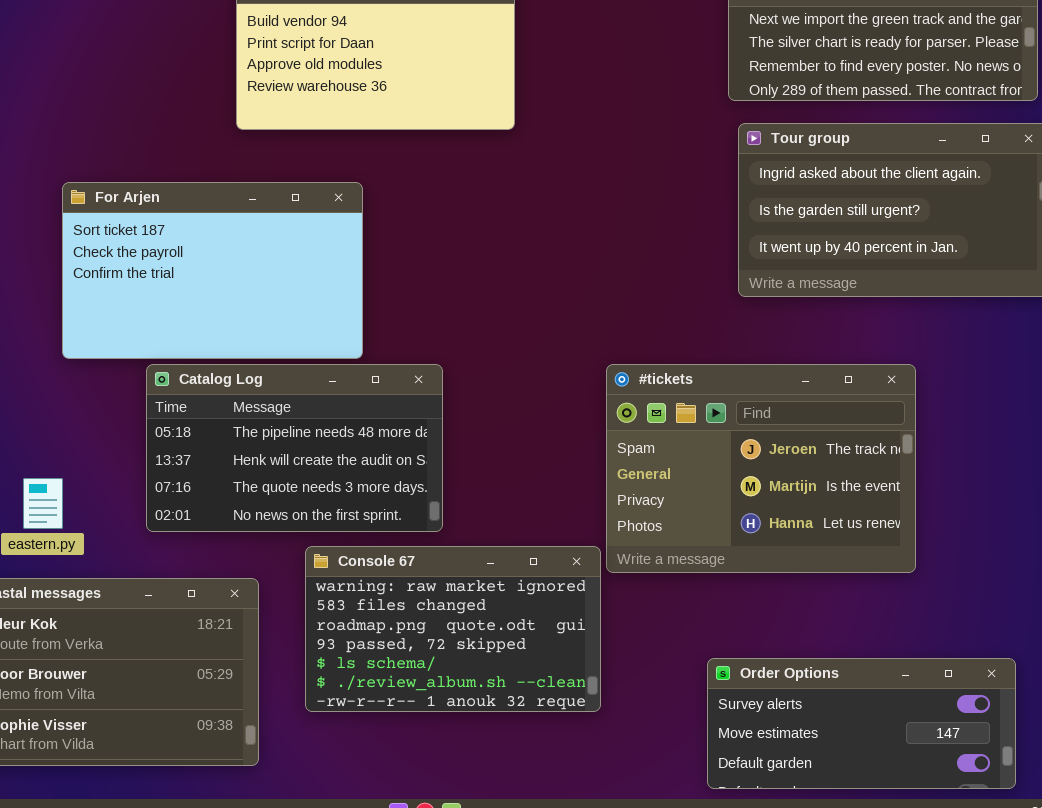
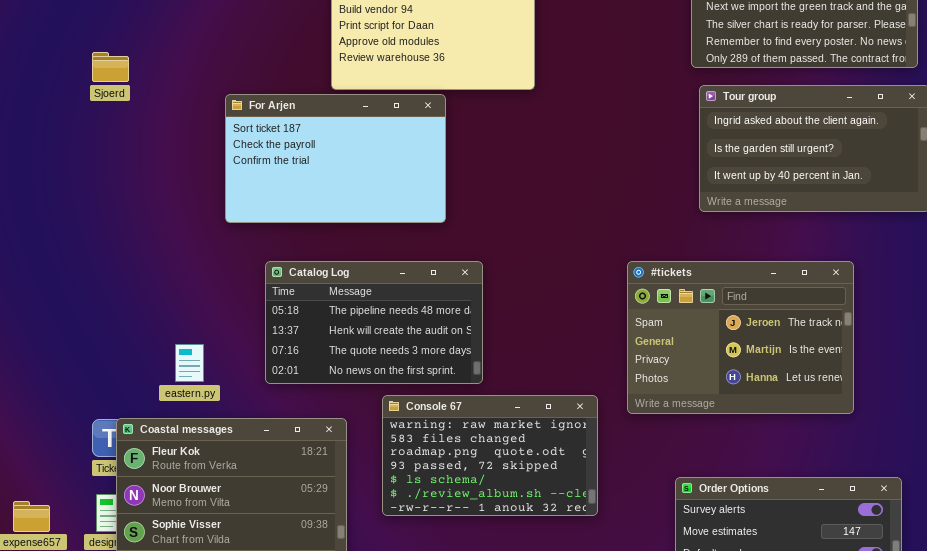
For Arjen: [62,182,363,359] -> [225,94,446,223], moved
#tickets: [606,364,916,573] -> [627,261,854,414], moved

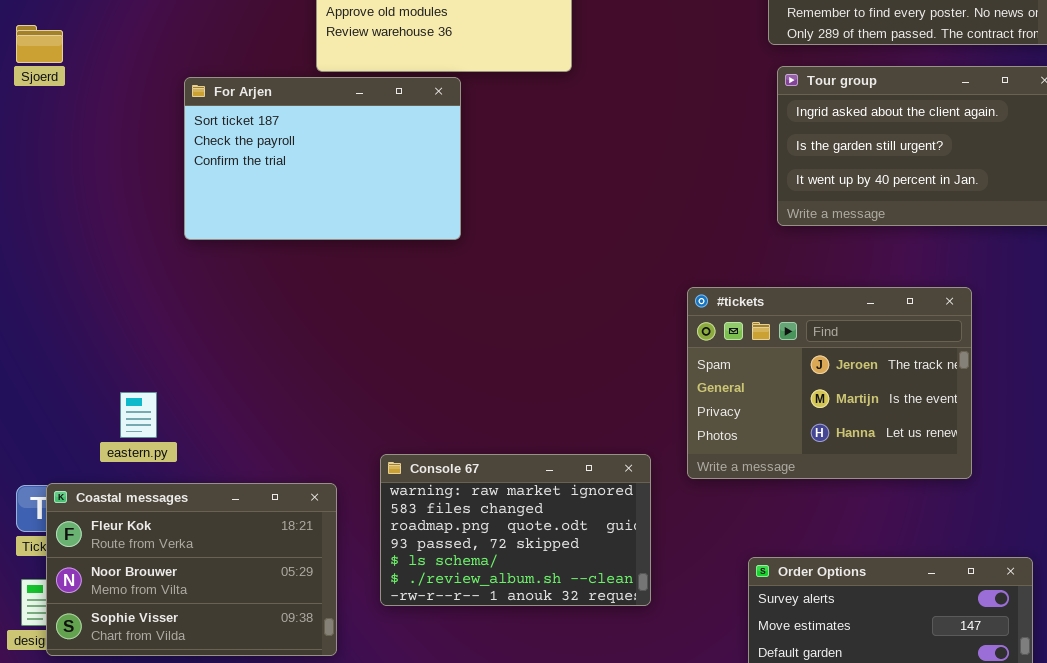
Catalog Log: [265,261,483,384] -> none, closed

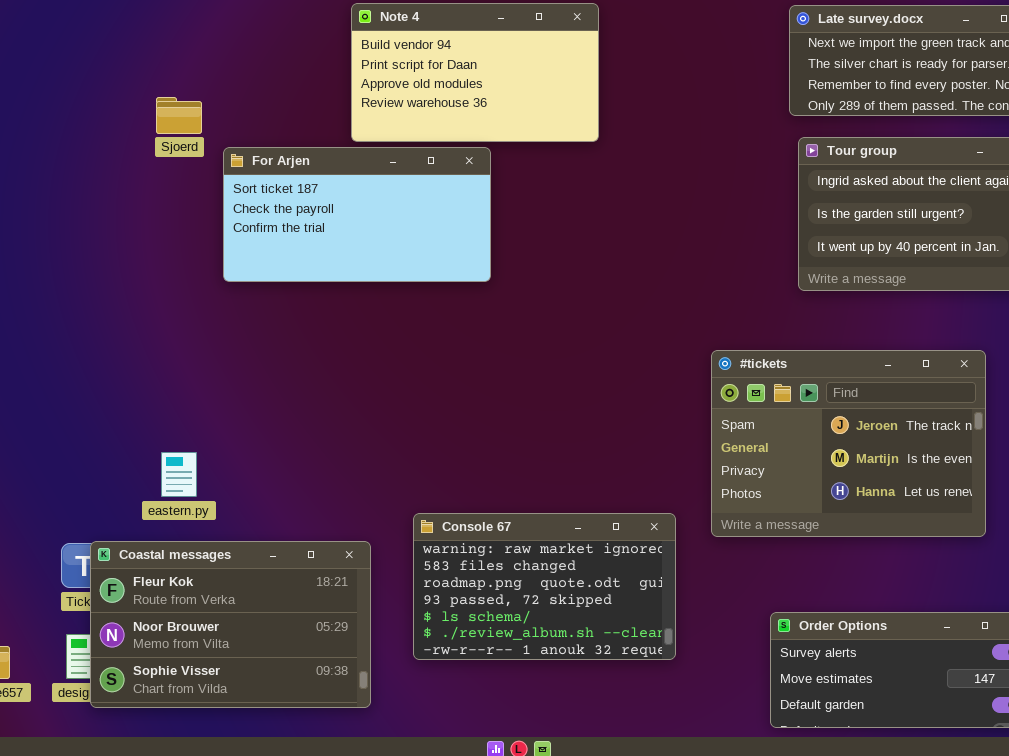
Sjoerd: [16,25,63,63] -> [156,97,202,134], moved
For Arjen: [184,77,461,240] -> [223,147,491,282], resized

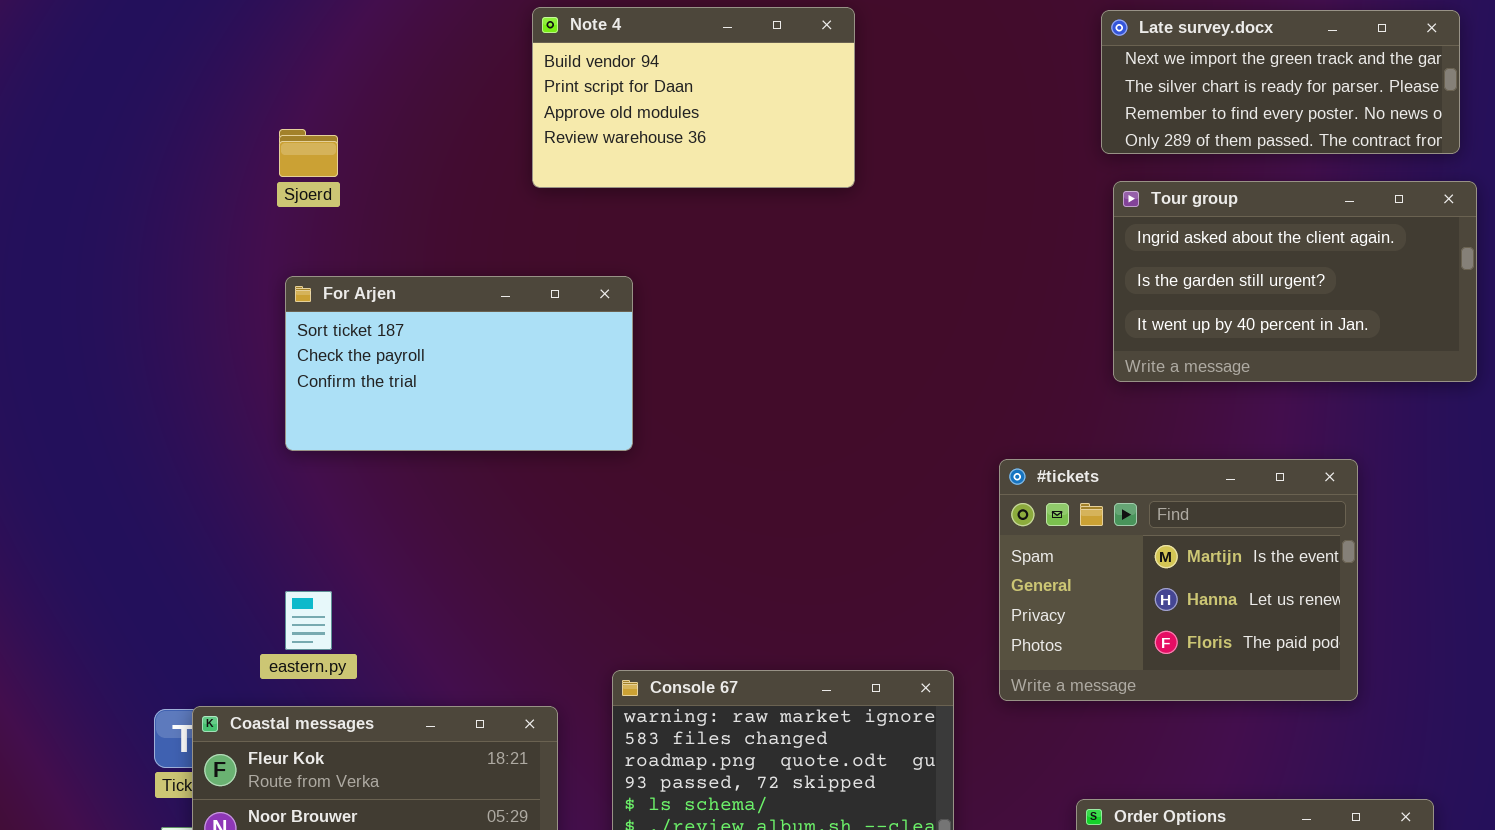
For Arjen: [223,147,491,282] -> [285,276,633,451], moved
#tickets: [711,350,986,537] -> [999,459,1358,701], scrolled down 1 row

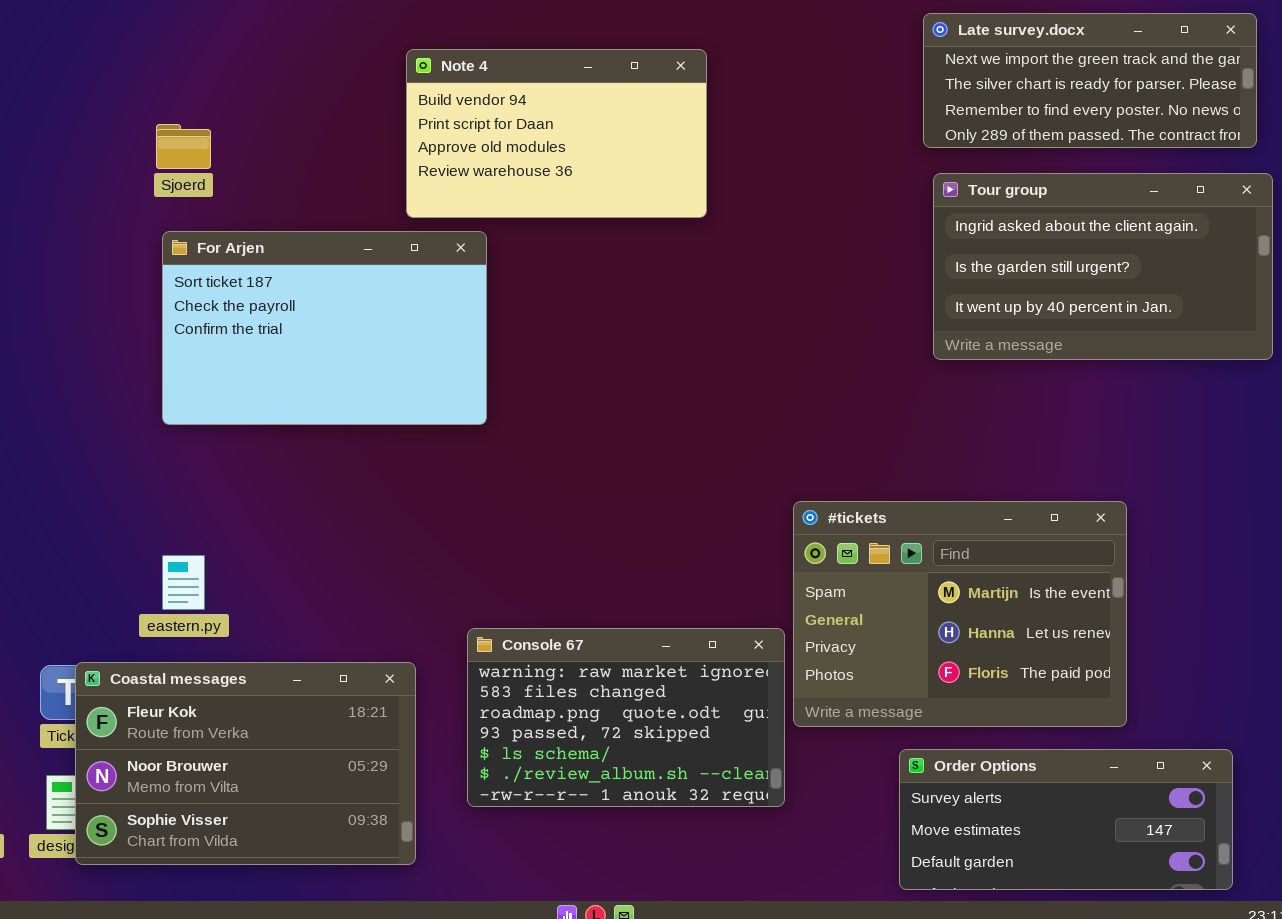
Note 4: [532,7,855,188] -> [406,49,707,218], moved
For Arjen: [285,276,633,451] -> [162,231,487,425], resized
#tickets: [999,459,1358,701] -> [793,501,1127,727], moved

